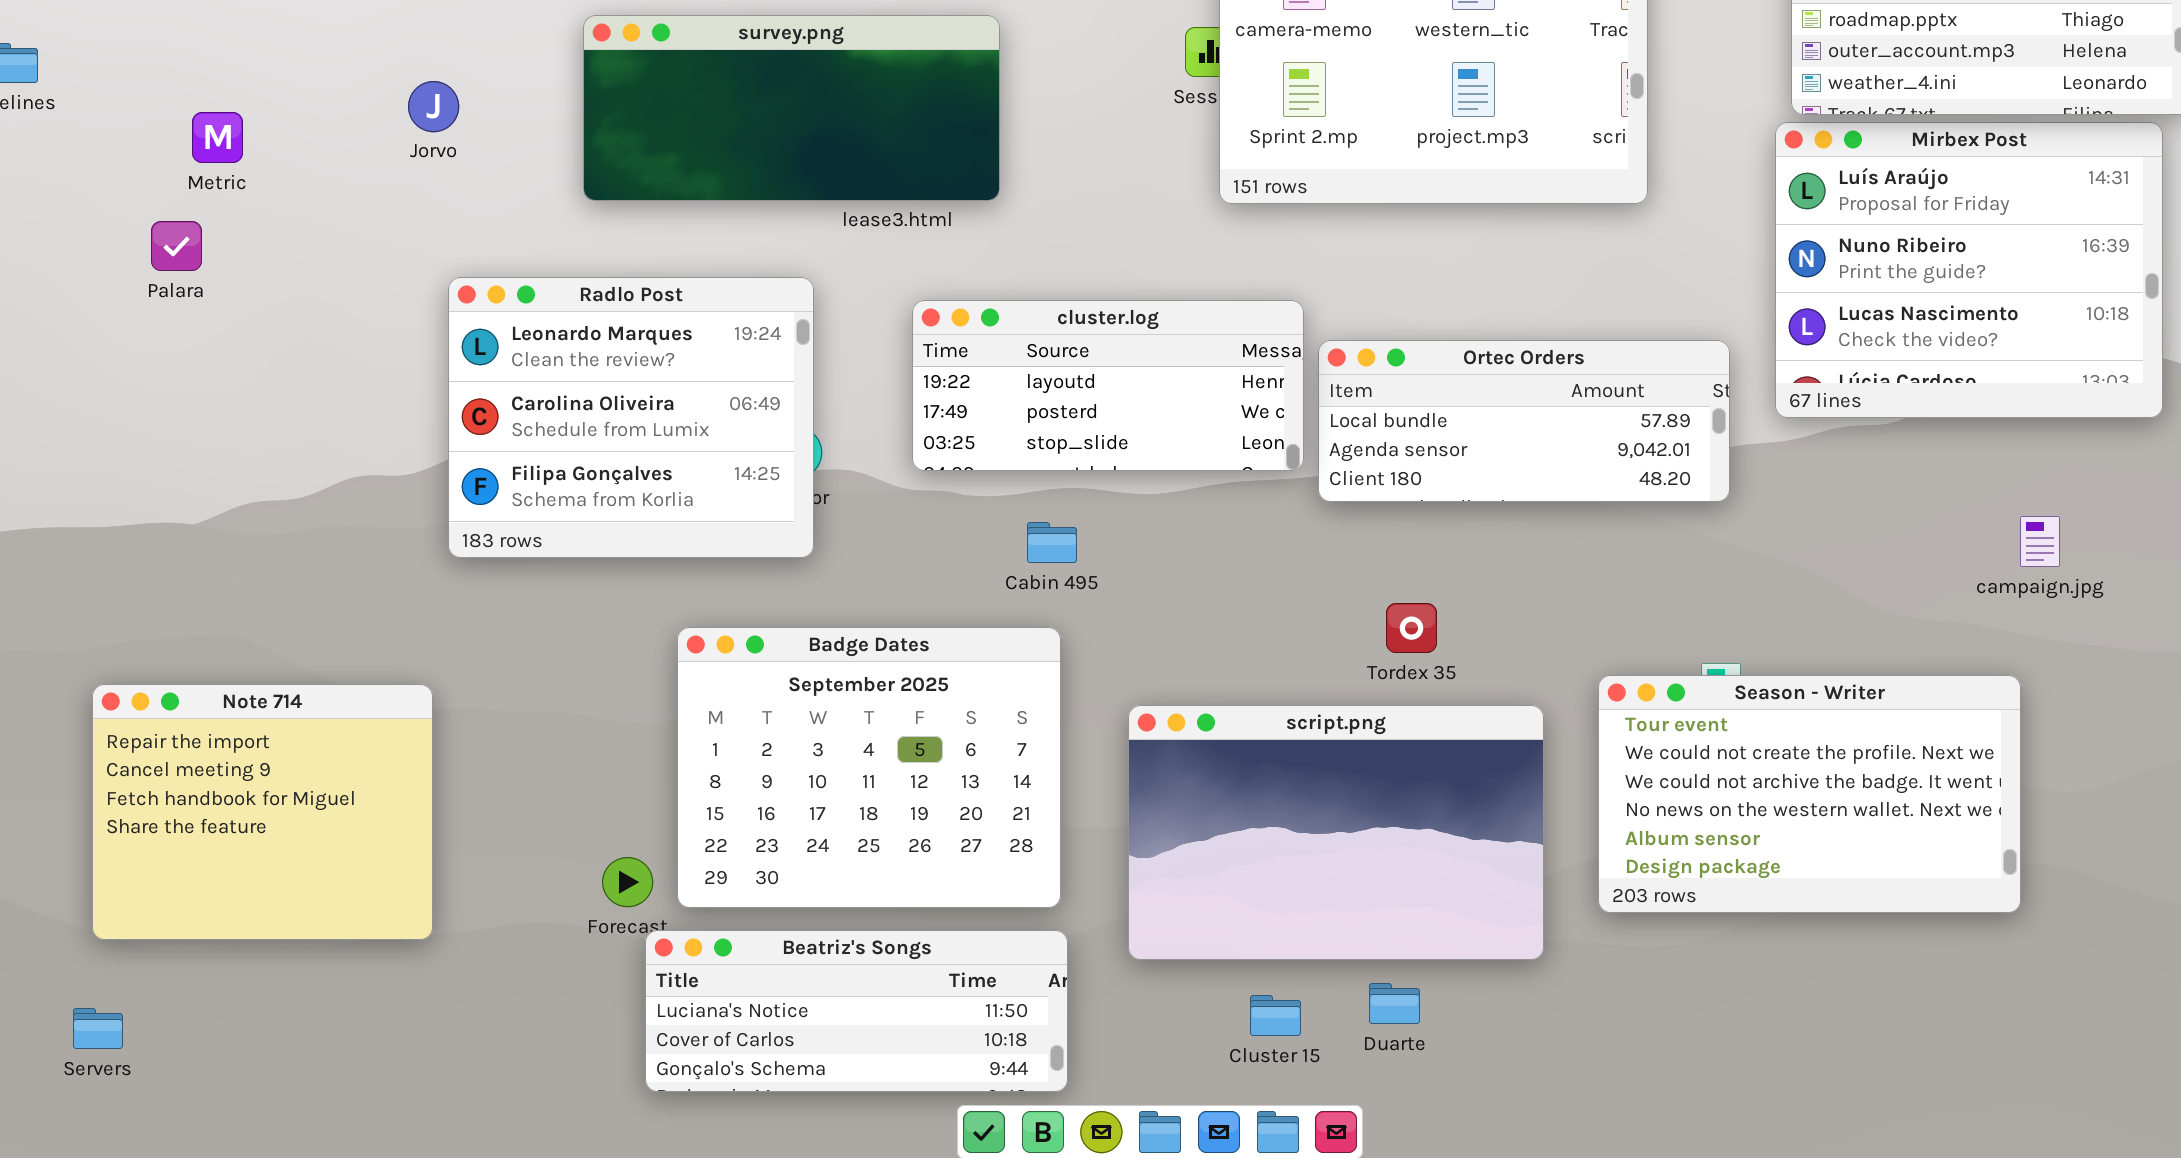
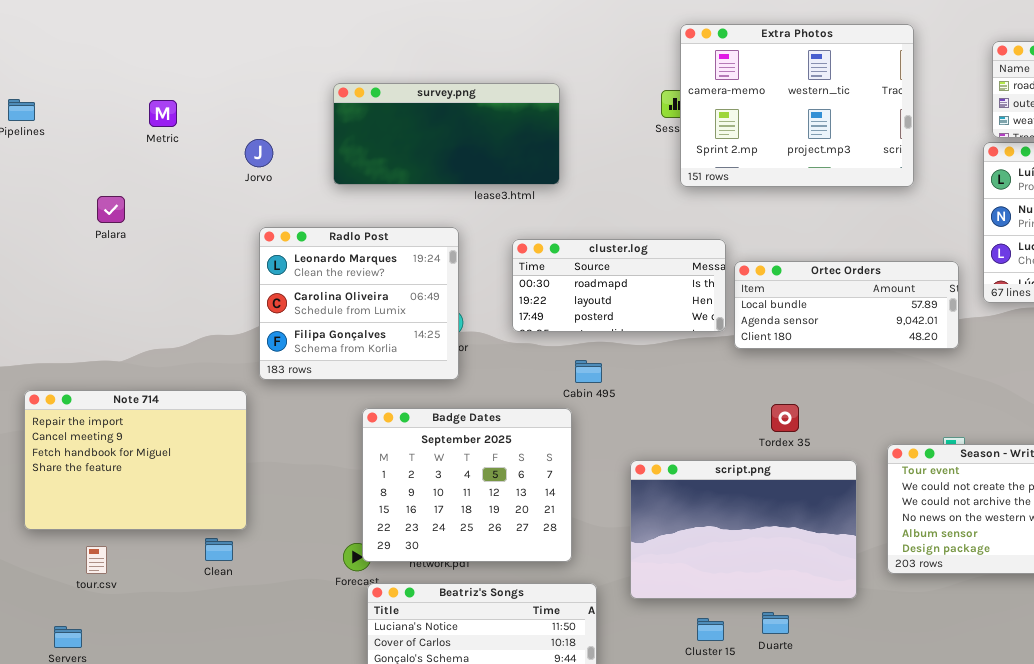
Jorvo: [408,81,459,132] -> [245,139,273,167], moved
Metric: [192,112,243,163] -> [149,100,177,127], moved
cluster.log: [912,300,1304,471] -> [512,239,726,332], scrolled up 1 row
Badge Dates: [677,627,1061,908] -> [362,408,572,562], moved
Note 714: [92,684,433,940] -> [24,390,247,530], moved, resized

